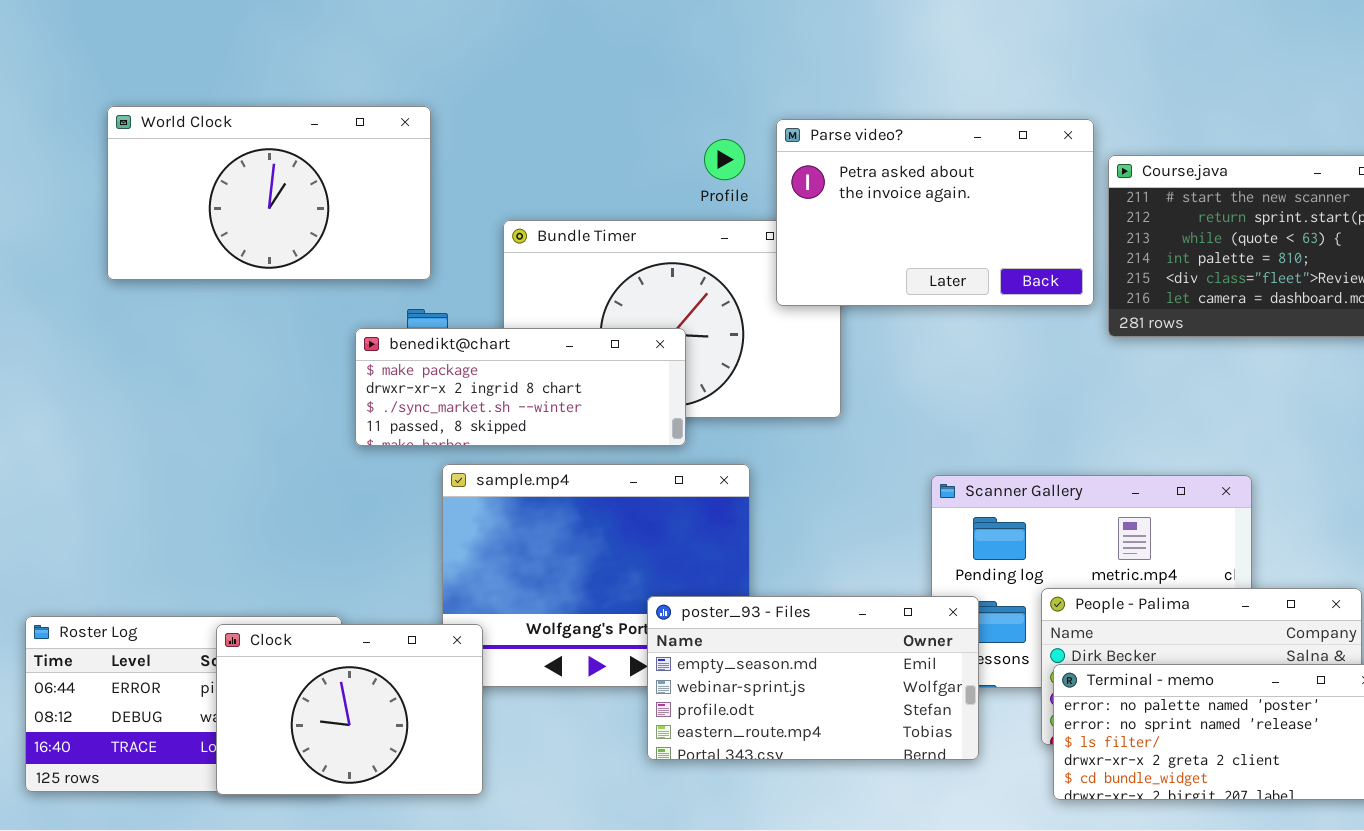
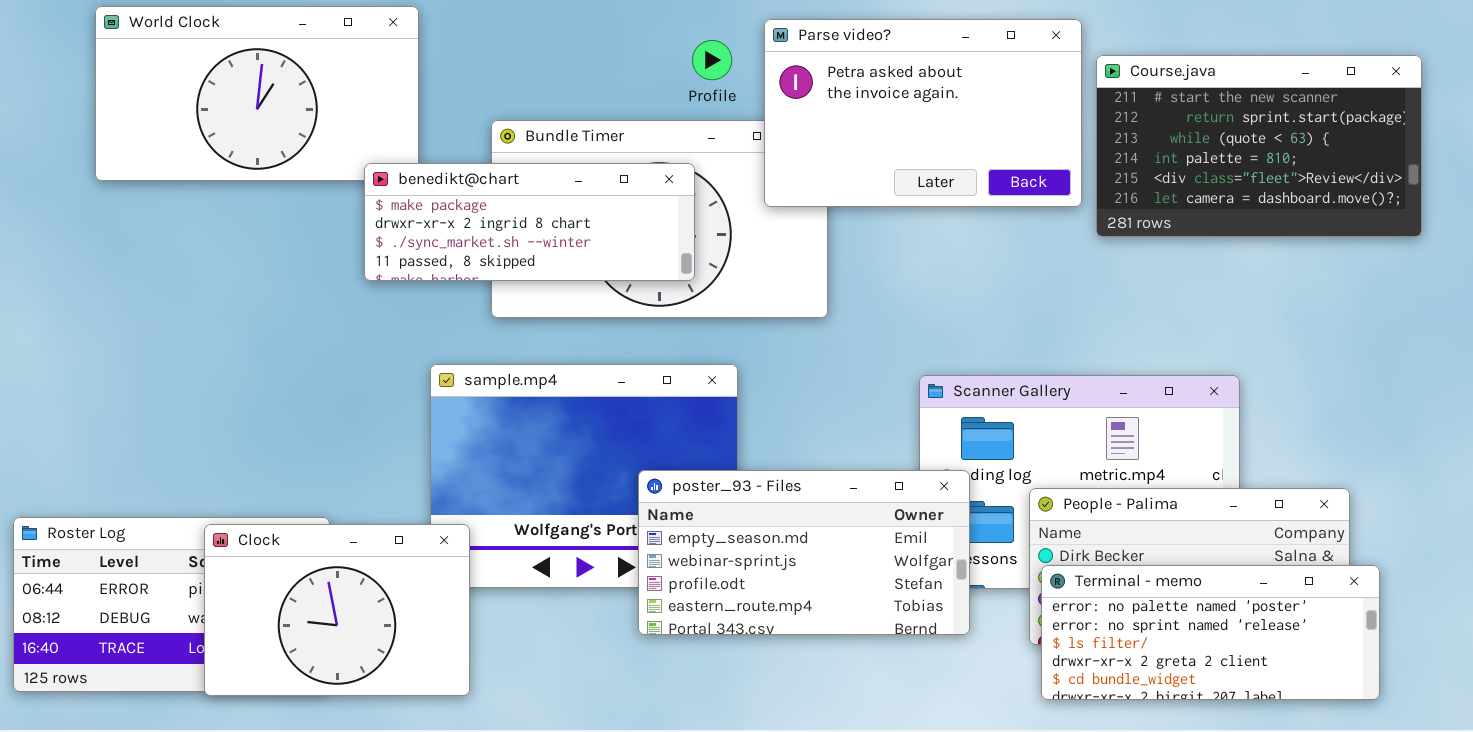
benedikt@chart: [355,328,686,446] -> [364,163,695,281], moved
poster_93 - Files: [647,596,979,760] -> [638,470,970,635], moved

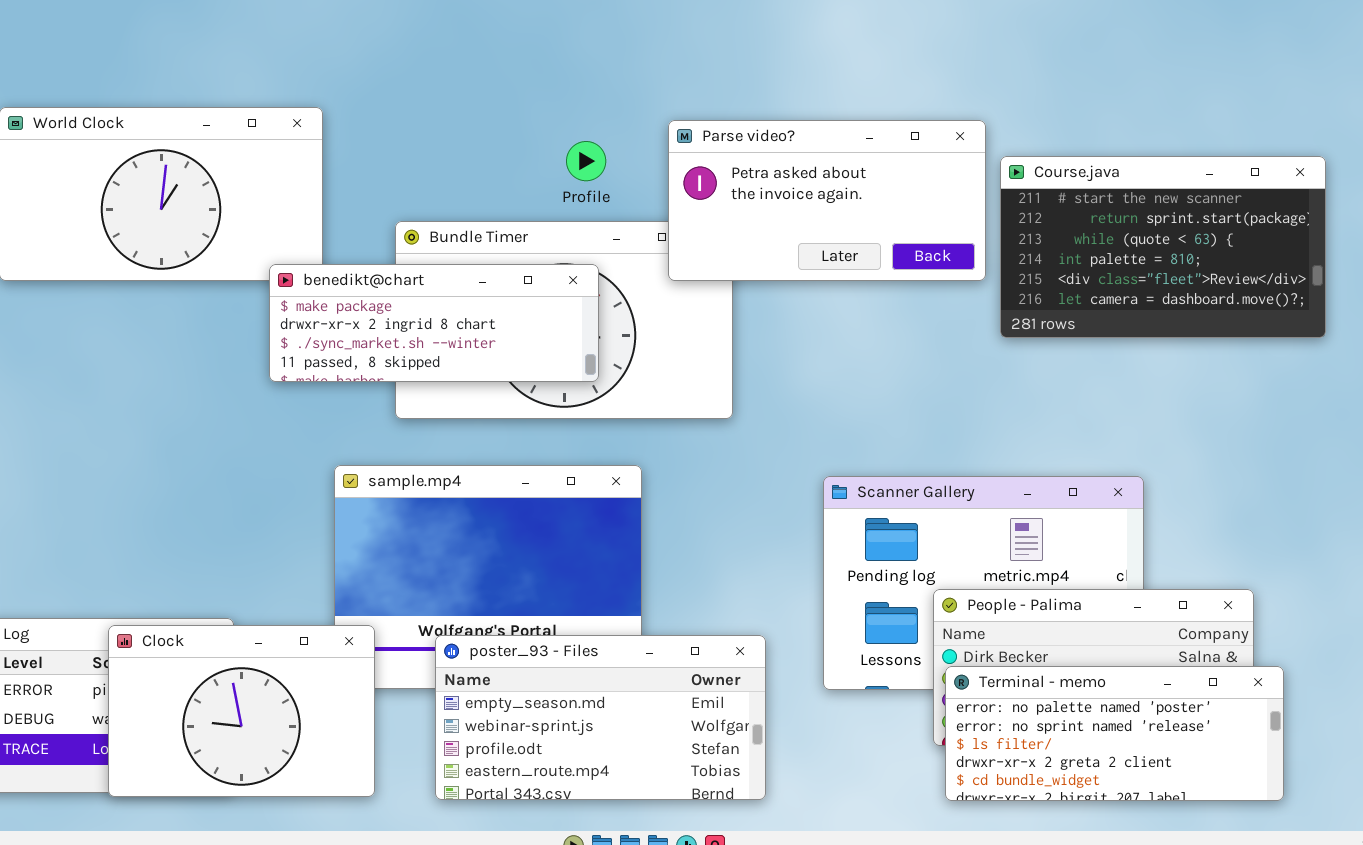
Parse video?: [764,19,1082,207] -> [668,120,986,281], resized
Profile: [692,40,732,80] -> [566,141,606,181], moved
poster_93 - Files: [638,470,970,635] -> [435,635,766,800], moved

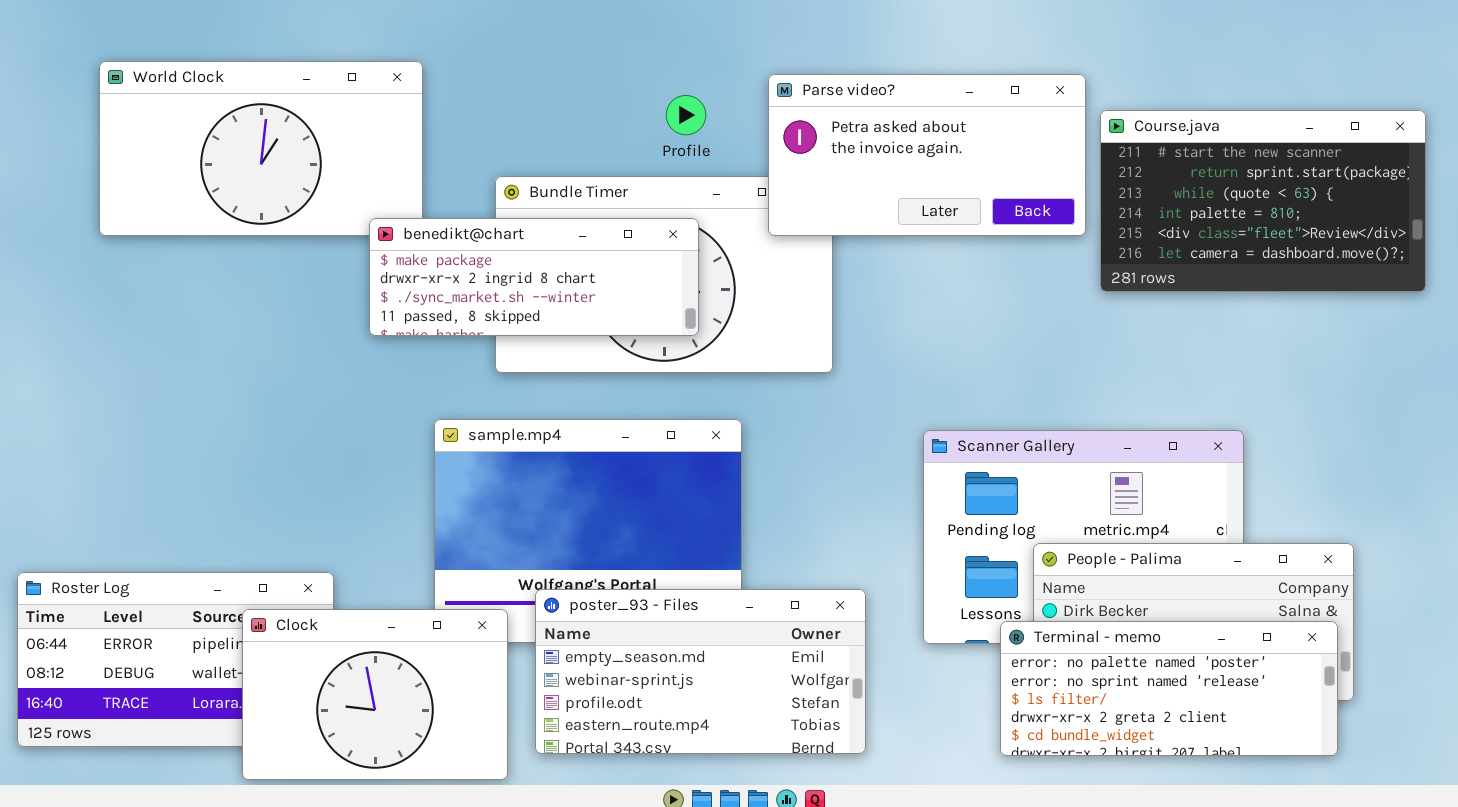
Clock: [108,625,375,797] -> [242,609,508,780], moved
Terminal - memo: [945,666,1284,801] -> [1000,621,1338,756], moved

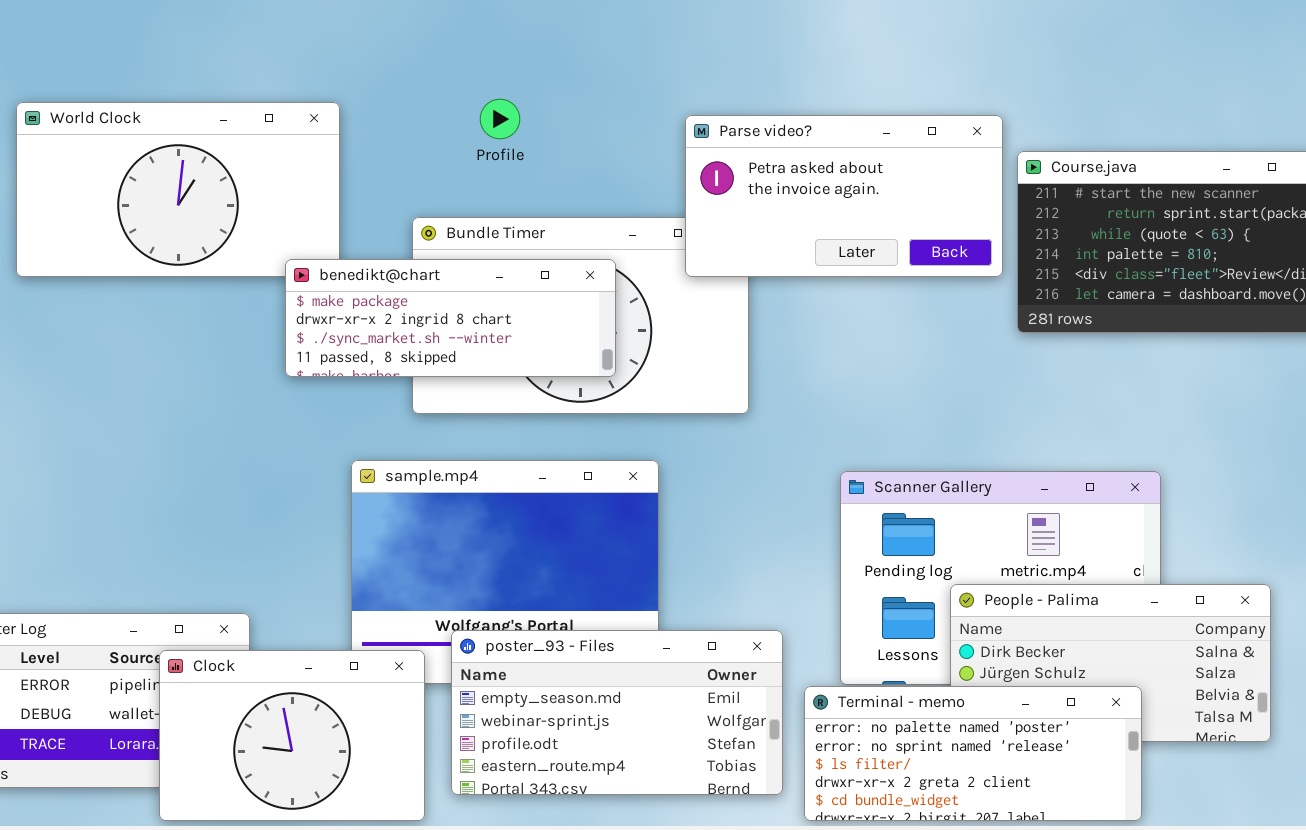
Profile: [666,95,706,135] -> [480,99,520,139], moved
Terminal - memo: [1000,621,1338,756] -> [804,686,1142,821], moved

